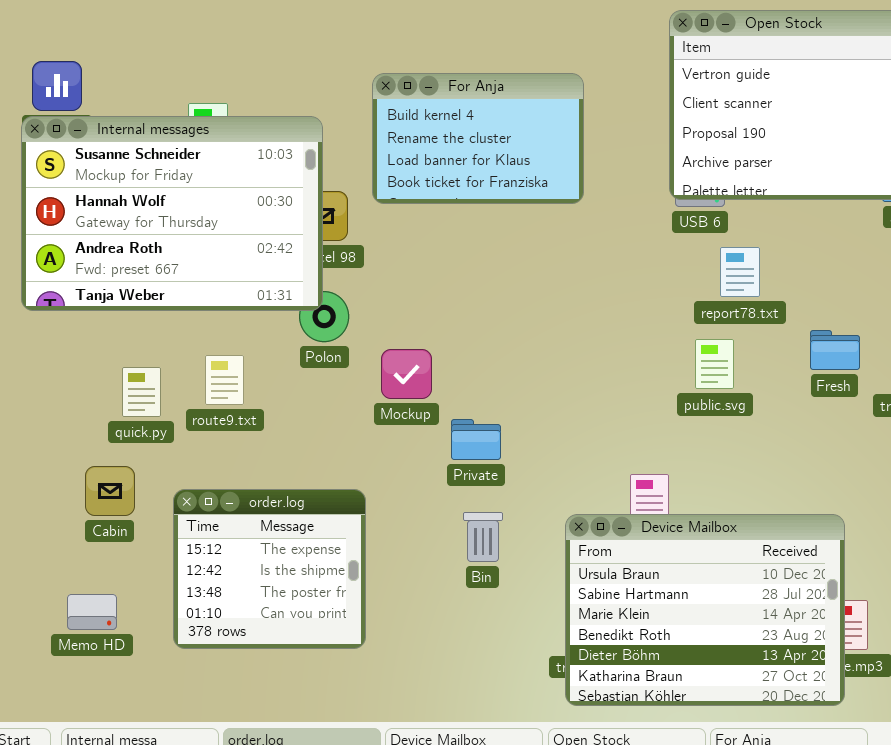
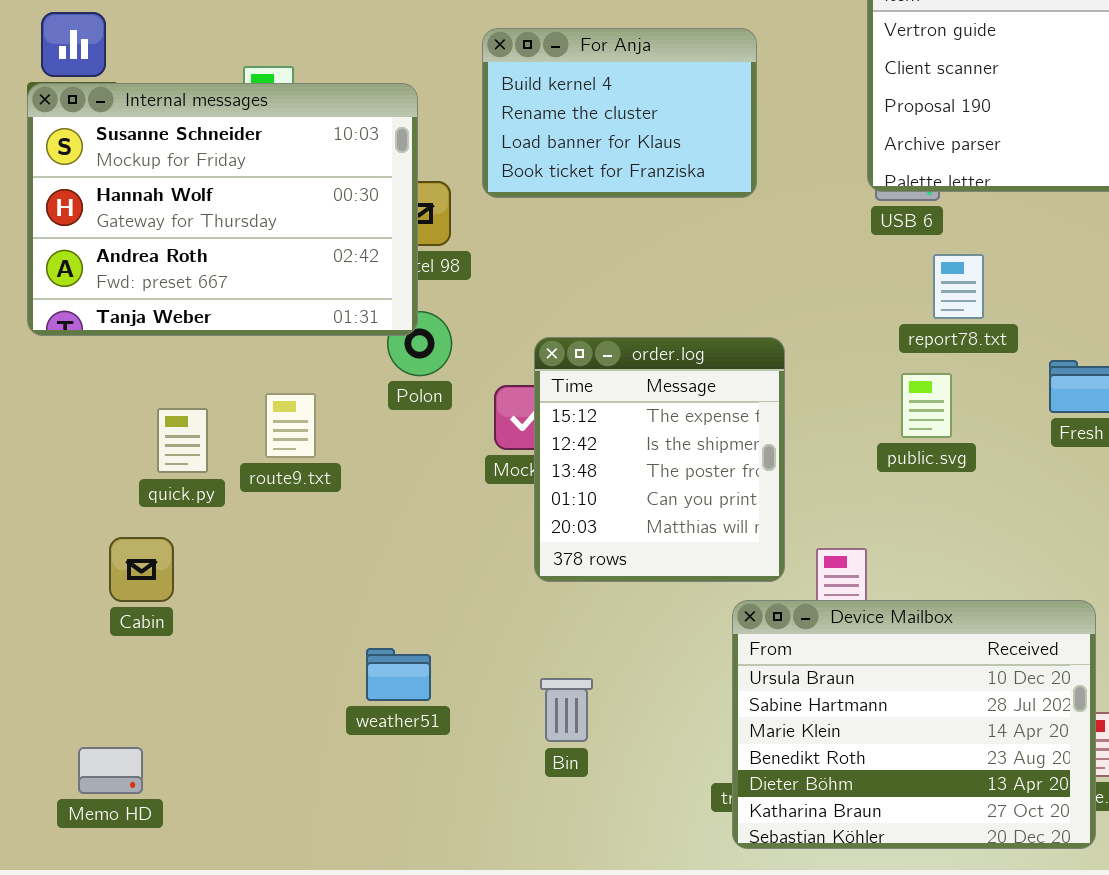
order.log: [173,489,366,649] -> [534,337,785,582], moved, resized
Bin: [463,512,503,562] -> [540,678,593,742], moved
Memo HD: [67,594,117,630] -> [78,747,143,794], moved

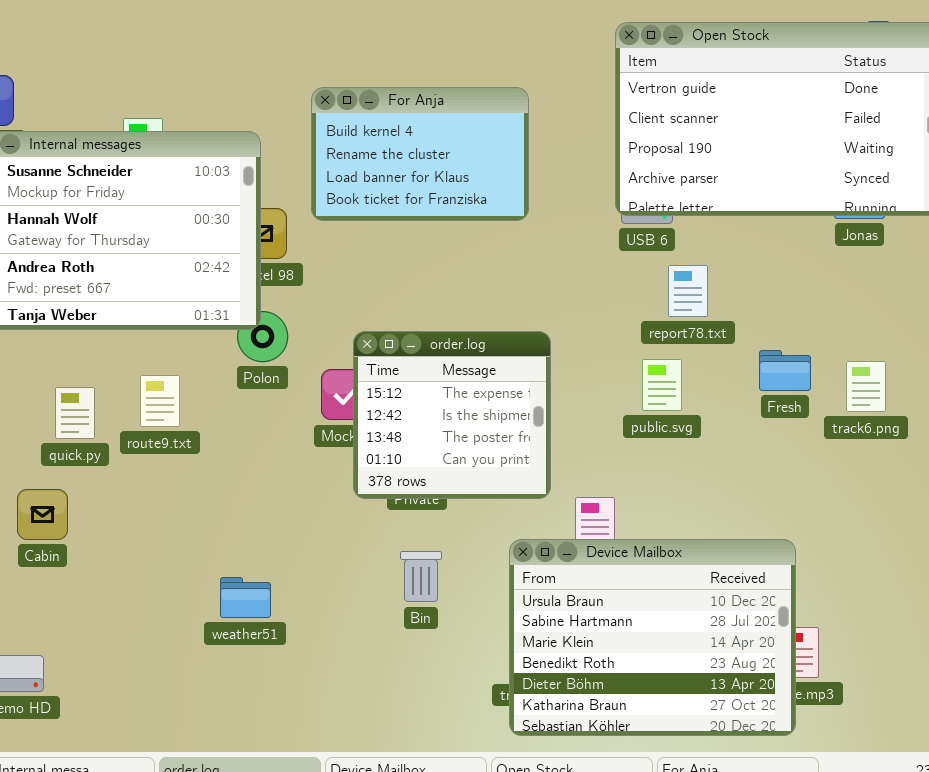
order.log: [534,337,785,582] -> [353,331,551,499], resized
Bin: [540,678,593,742] -> [400,551,442,602], moved

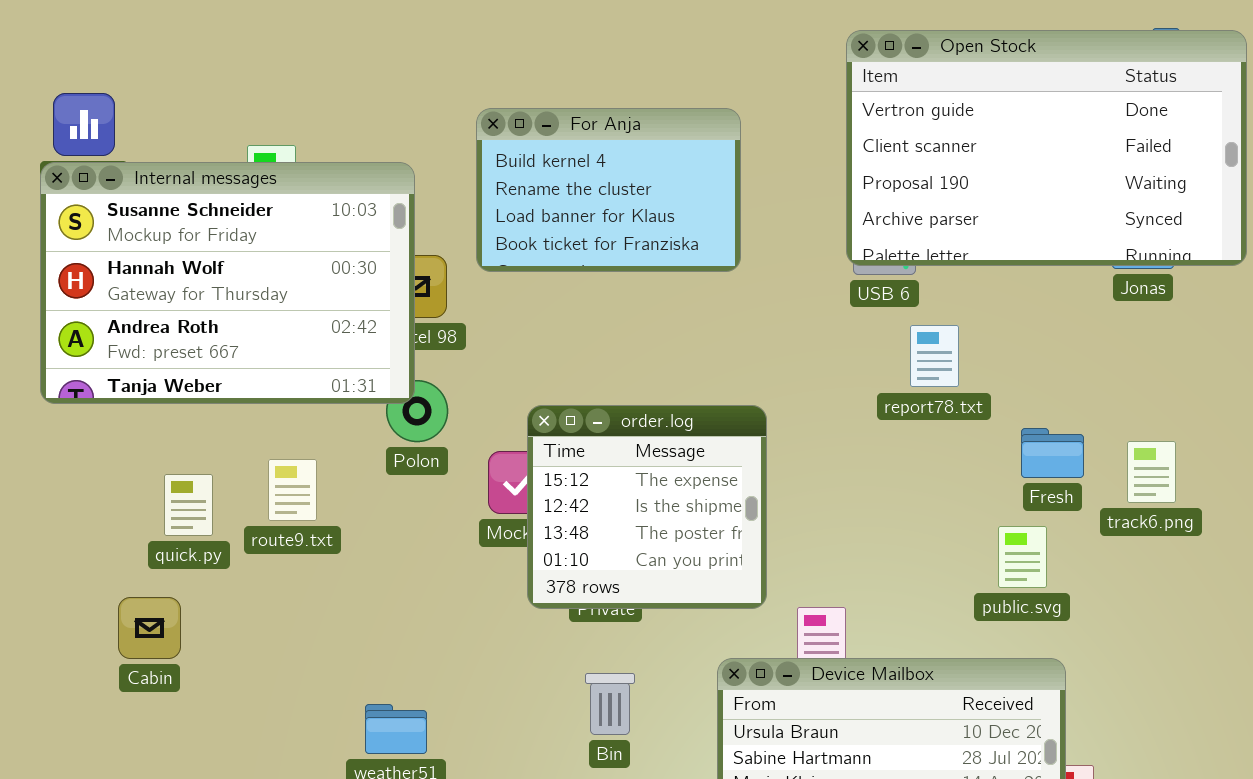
public.svg: [642,359,682,411] -> [998,526,1047,588], moved

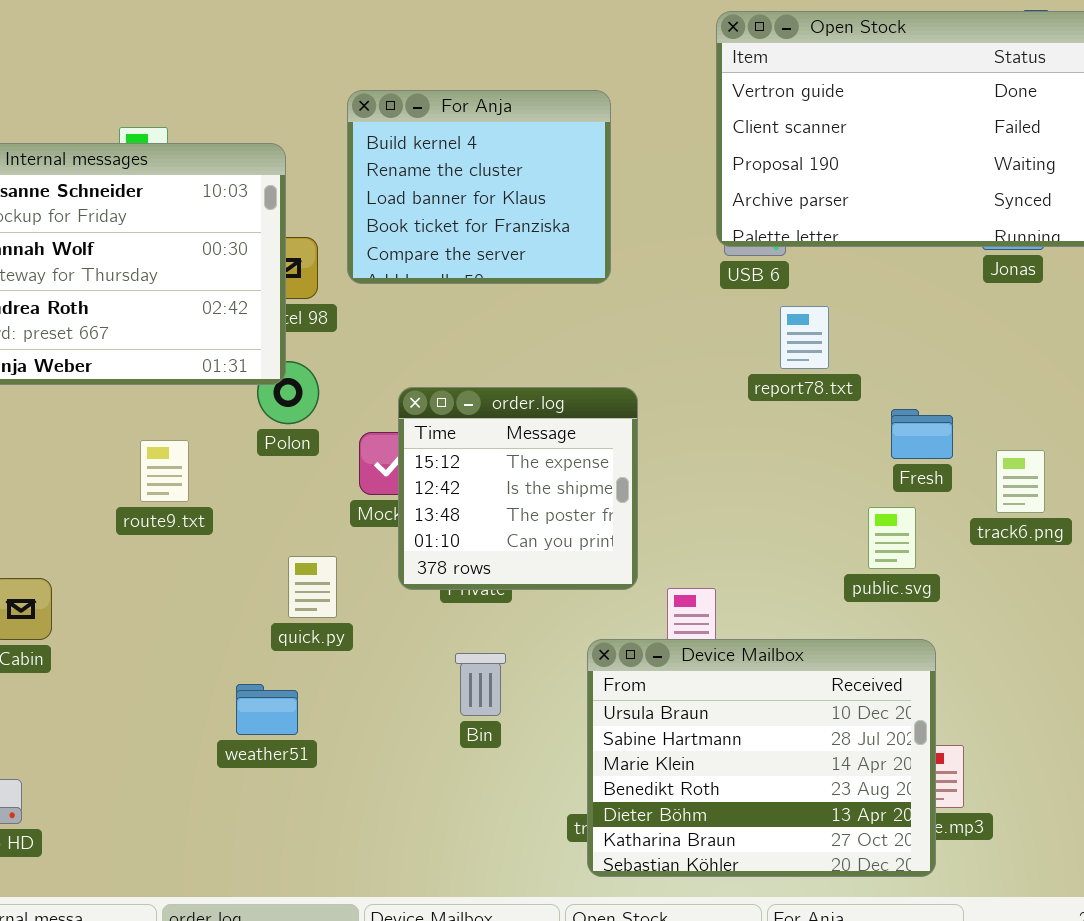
For Anja: [476,108,741,272] -> [347,90,611,284], resized
track6.png: [1127,441,1176,503] -> [996,450,1045,513], moved
quick.py: [164,474,213,536] -> [288,556,337,618], moved

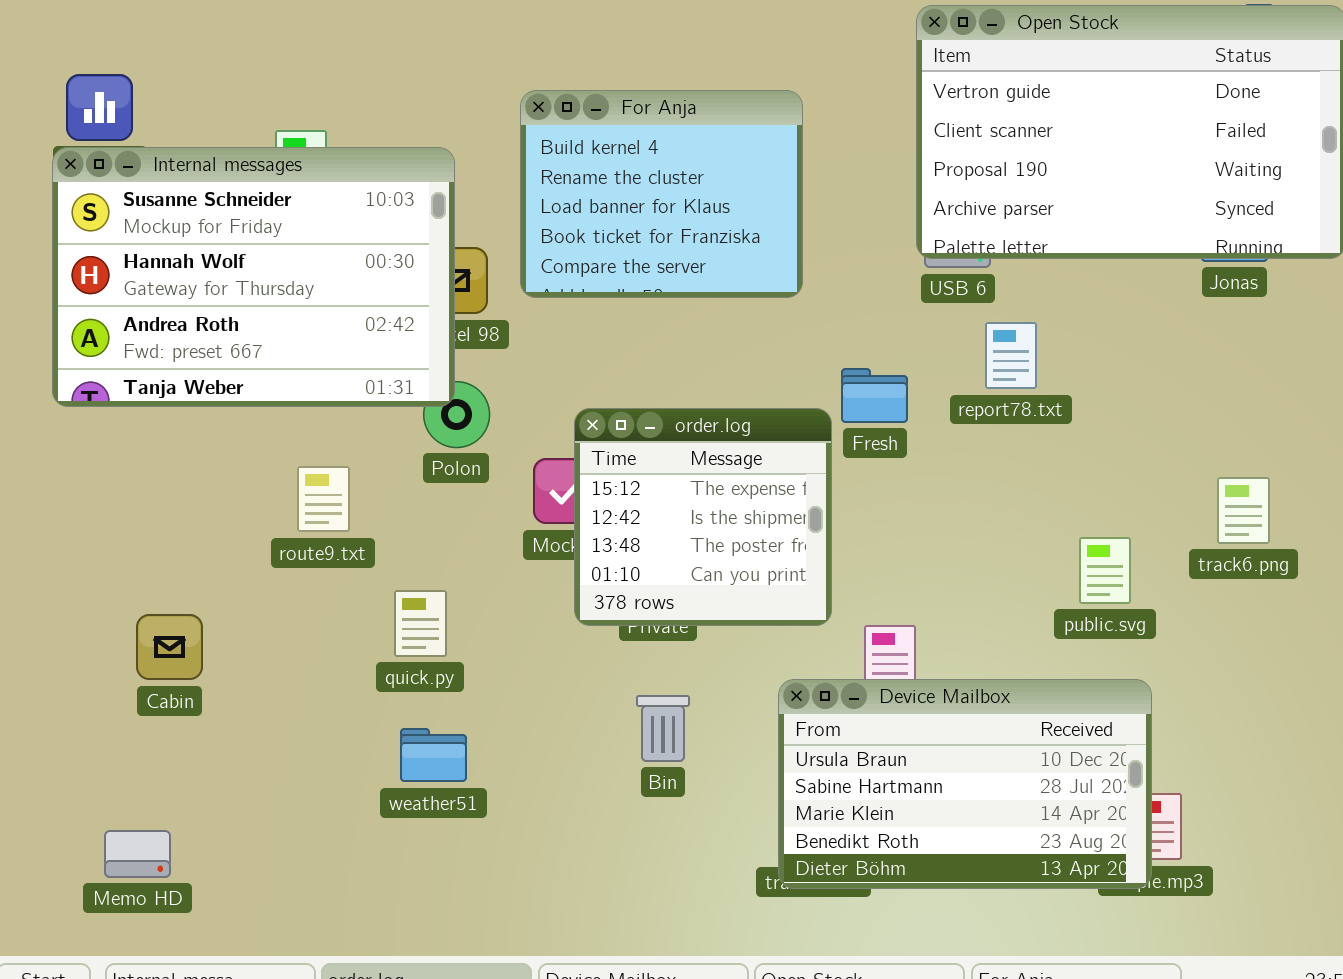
Fresh: [891,409,953,459] -> [841,368,908,423], moved
quick.py: [288,556,337,618] -> [394,590,447,657], moved
Device Mailbox: [587,639,936,877] -> [778,679,1152,889], resized

